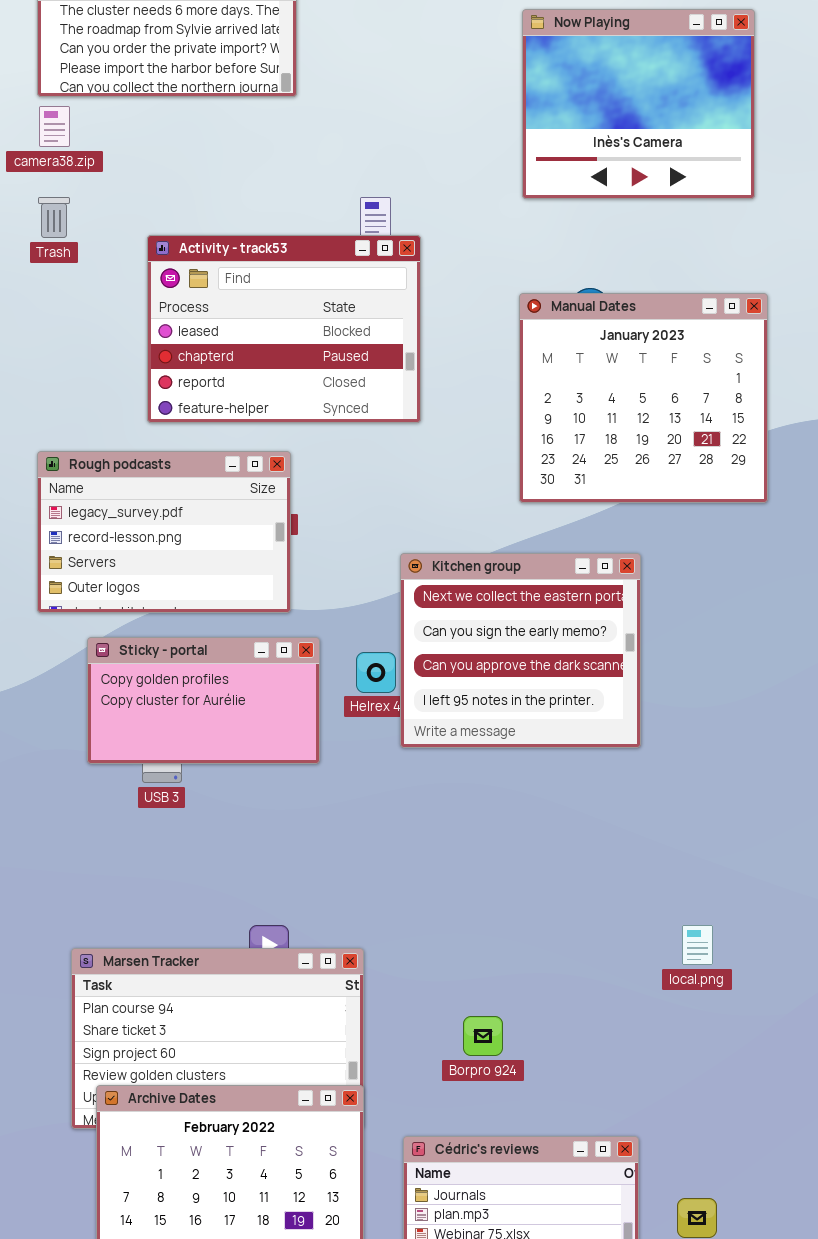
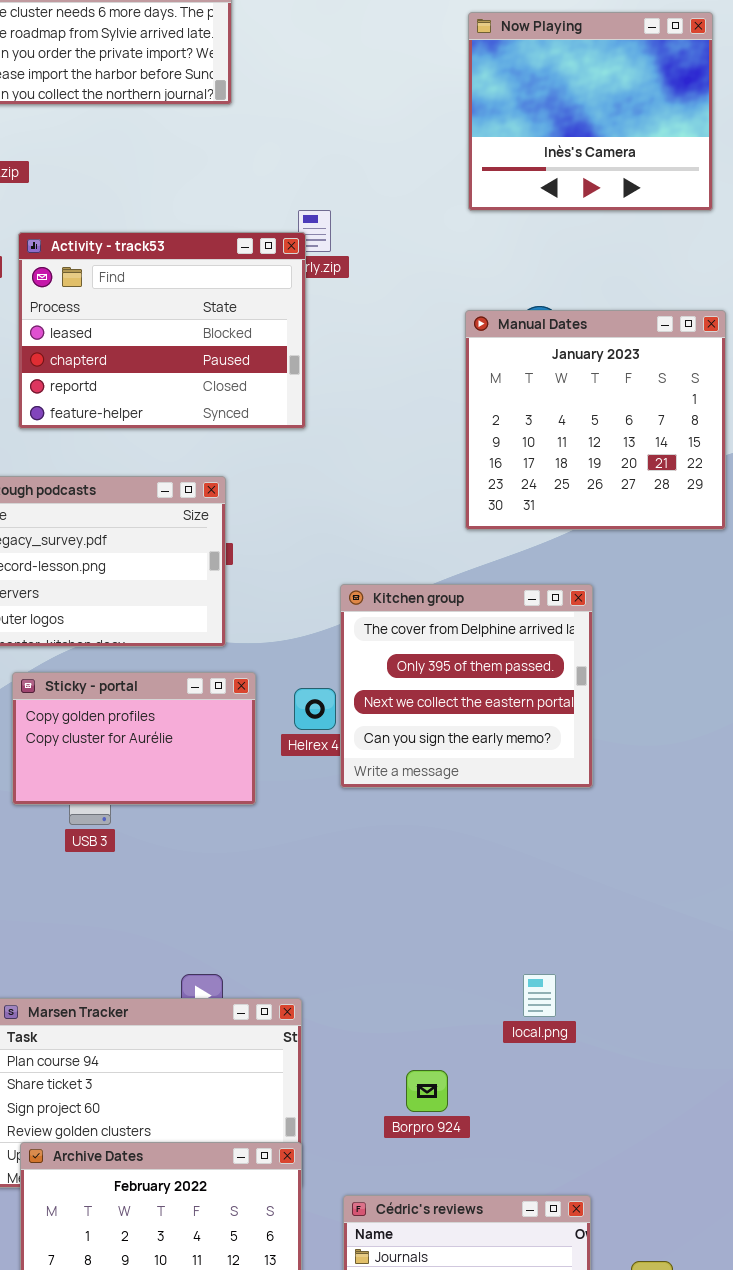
Activity - track53: [147,235,421,423] -> [18,232,306,429], moved
Kitchen group: [400,553,641,748] -> [340,584,593,788], scrolled up 2 rows
local.png: [682,925,713,965] -> [523,974,556,1017], moved

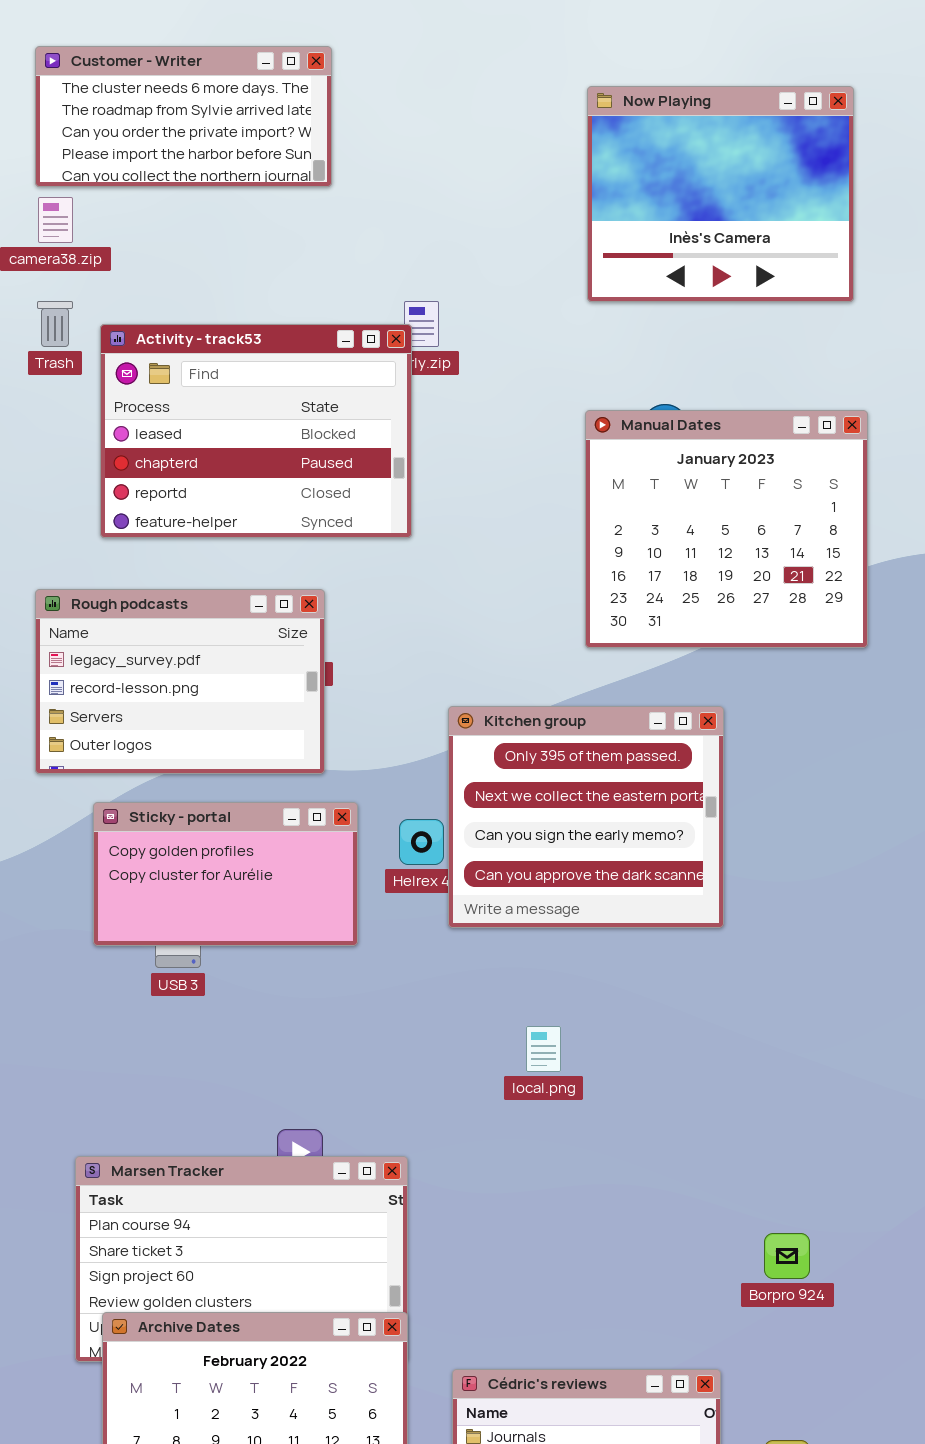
Kitchen group: [340,584,593,788] -> [448,706,724,928], scrolled down 1 row
local.png: [523,974,556,1017] -> [526,1026,561,1072], moved
Borpro 924: [406,1070,448,1112] -> [764,1233,810,1279], moved

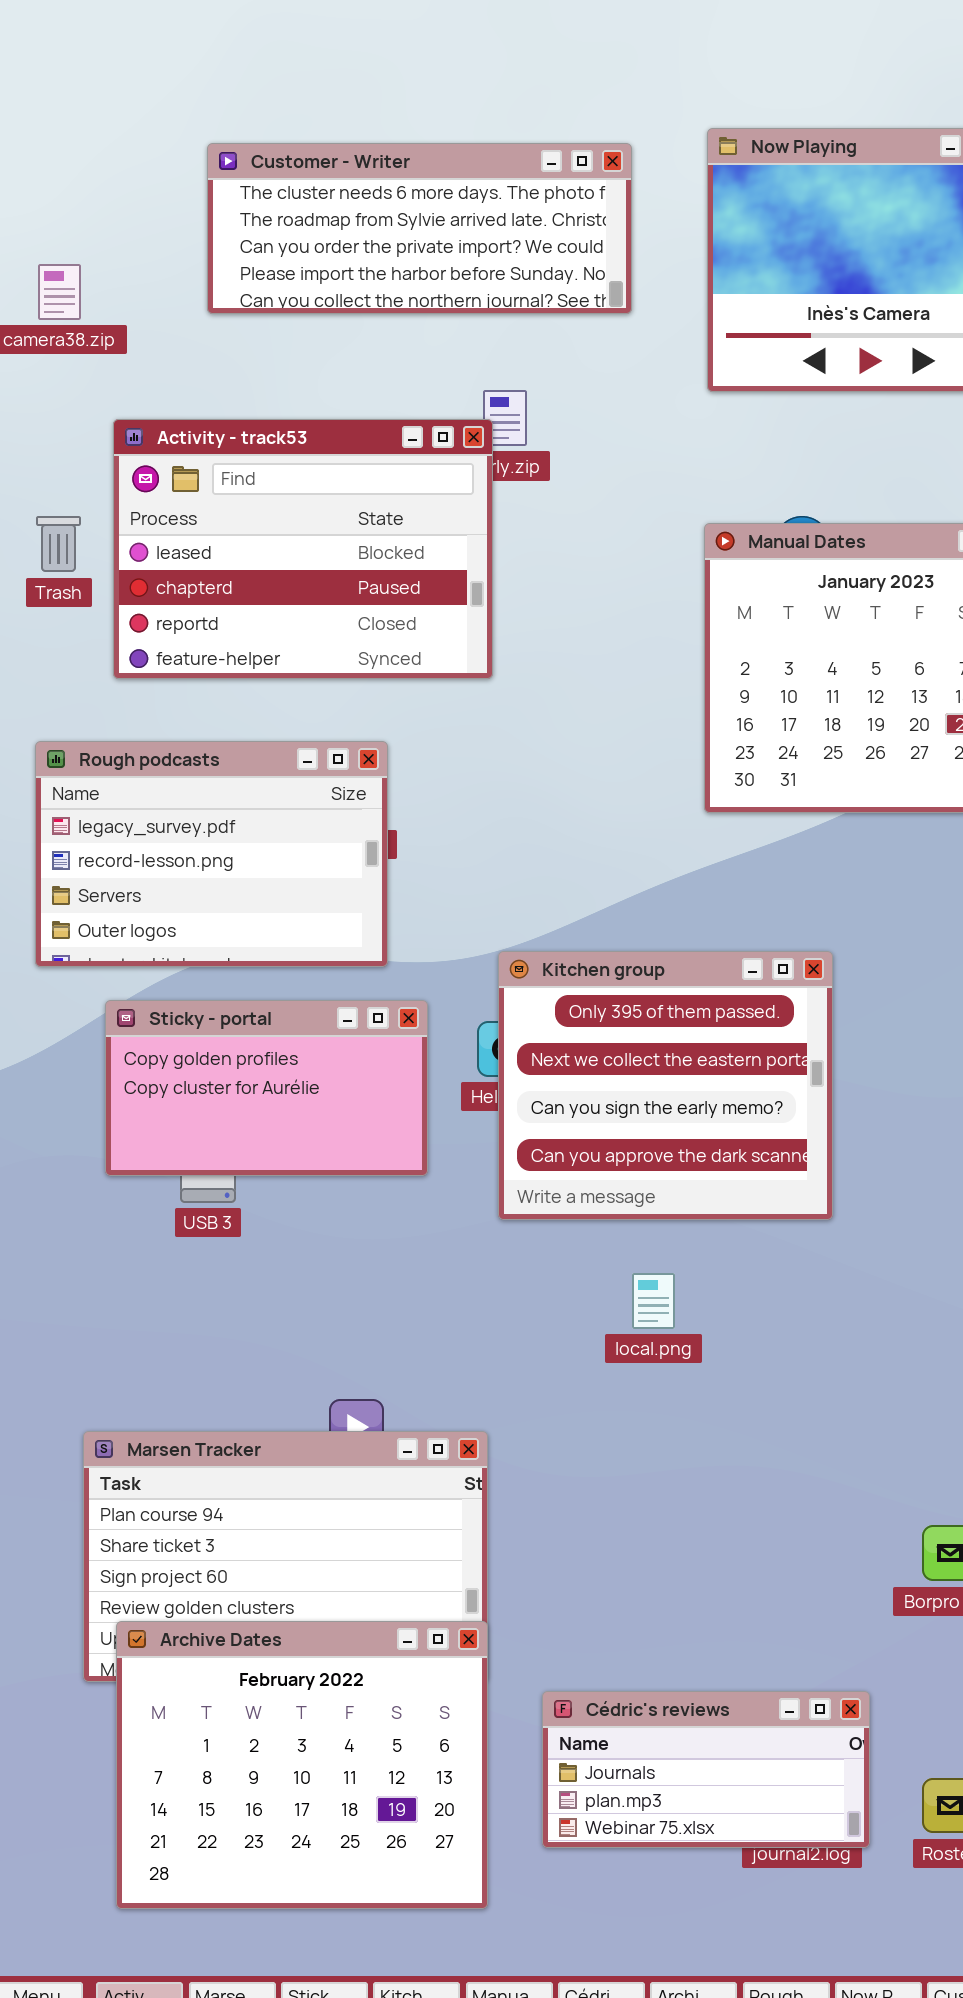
Customer - Writer: [35,46,332,187] -> [207,143,632,314], moved, resized
Trash: [37,301,73,347] -> [36,516,81,572], moved
Kitchen group: [448,706,724,928] -> [498,951,833,1220], moved

